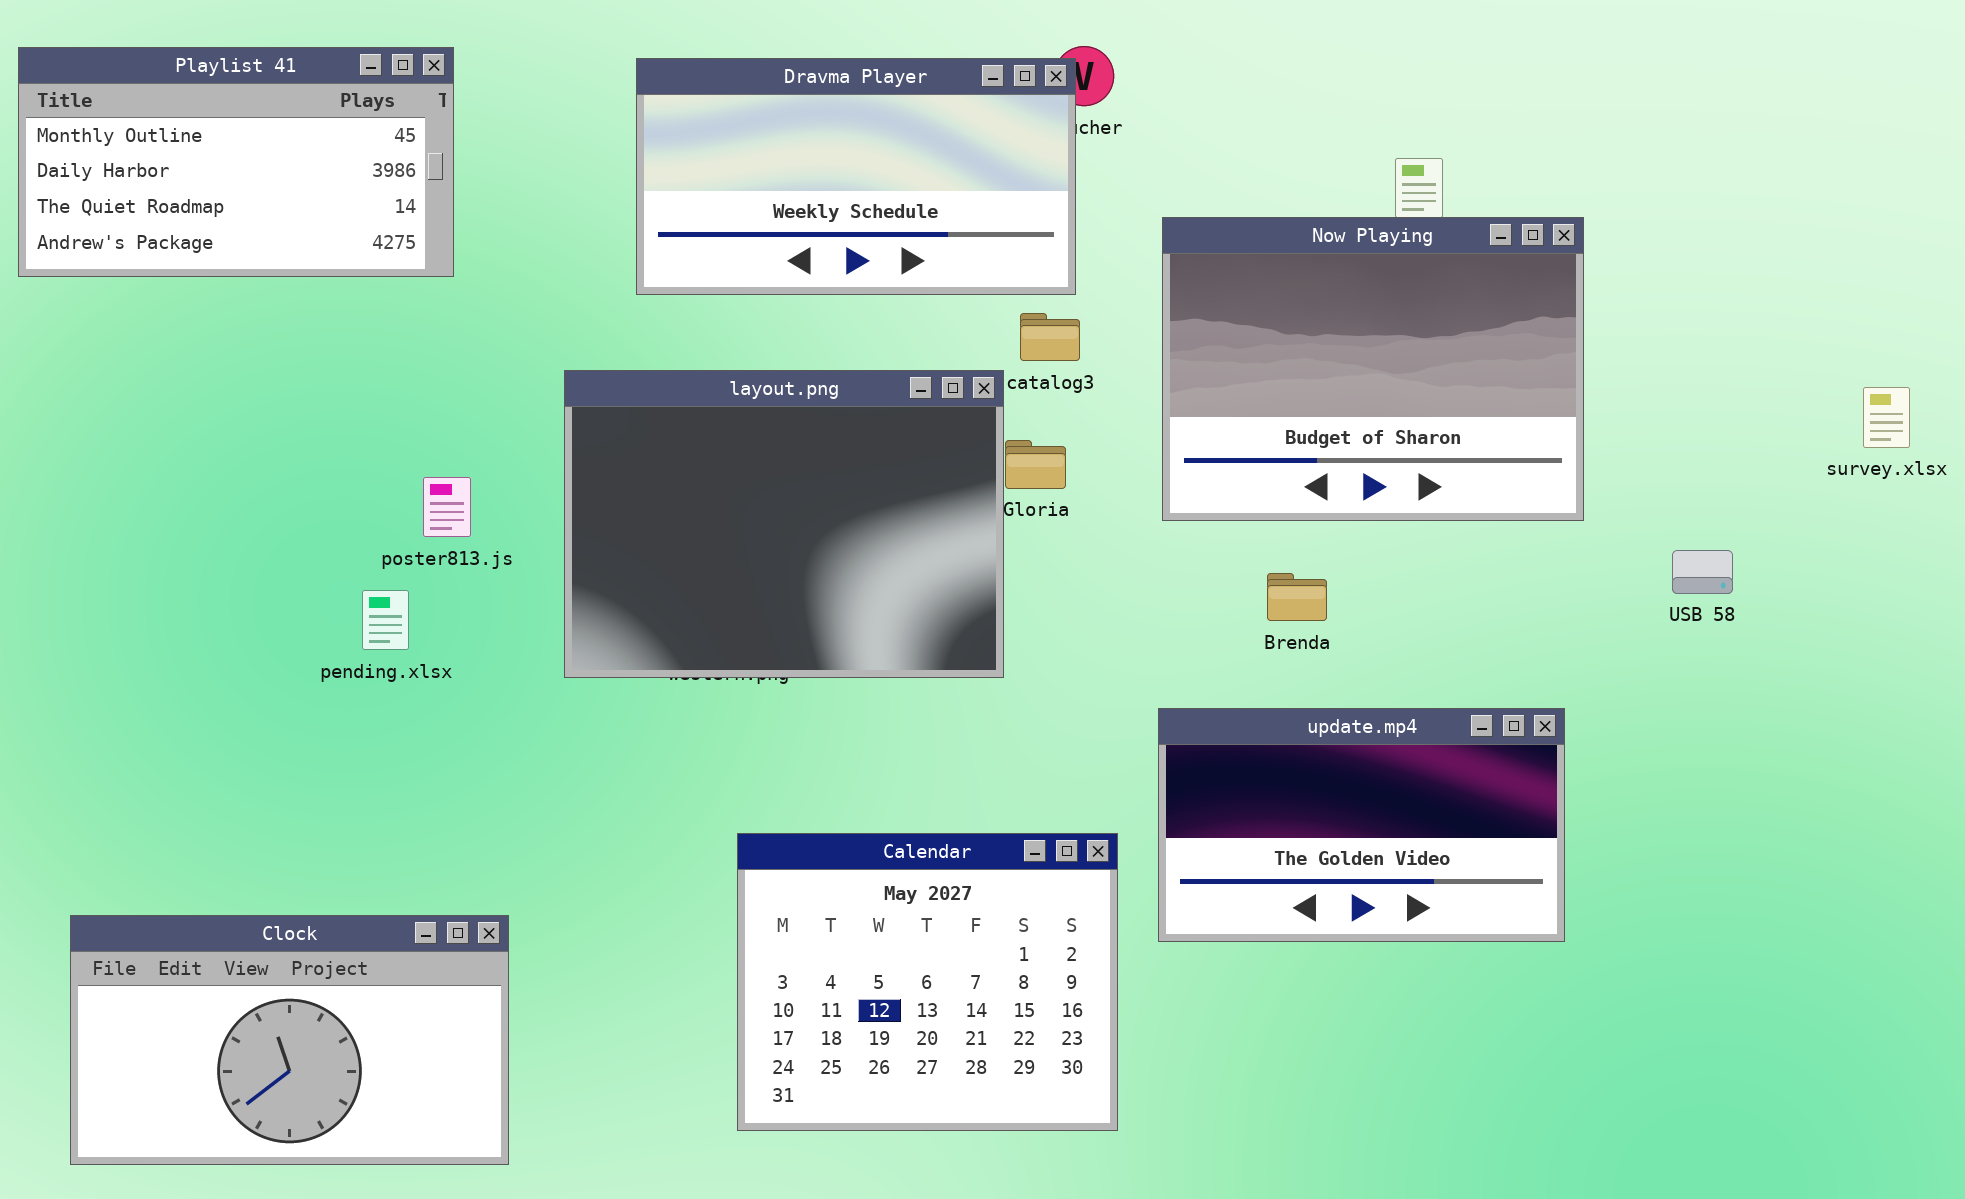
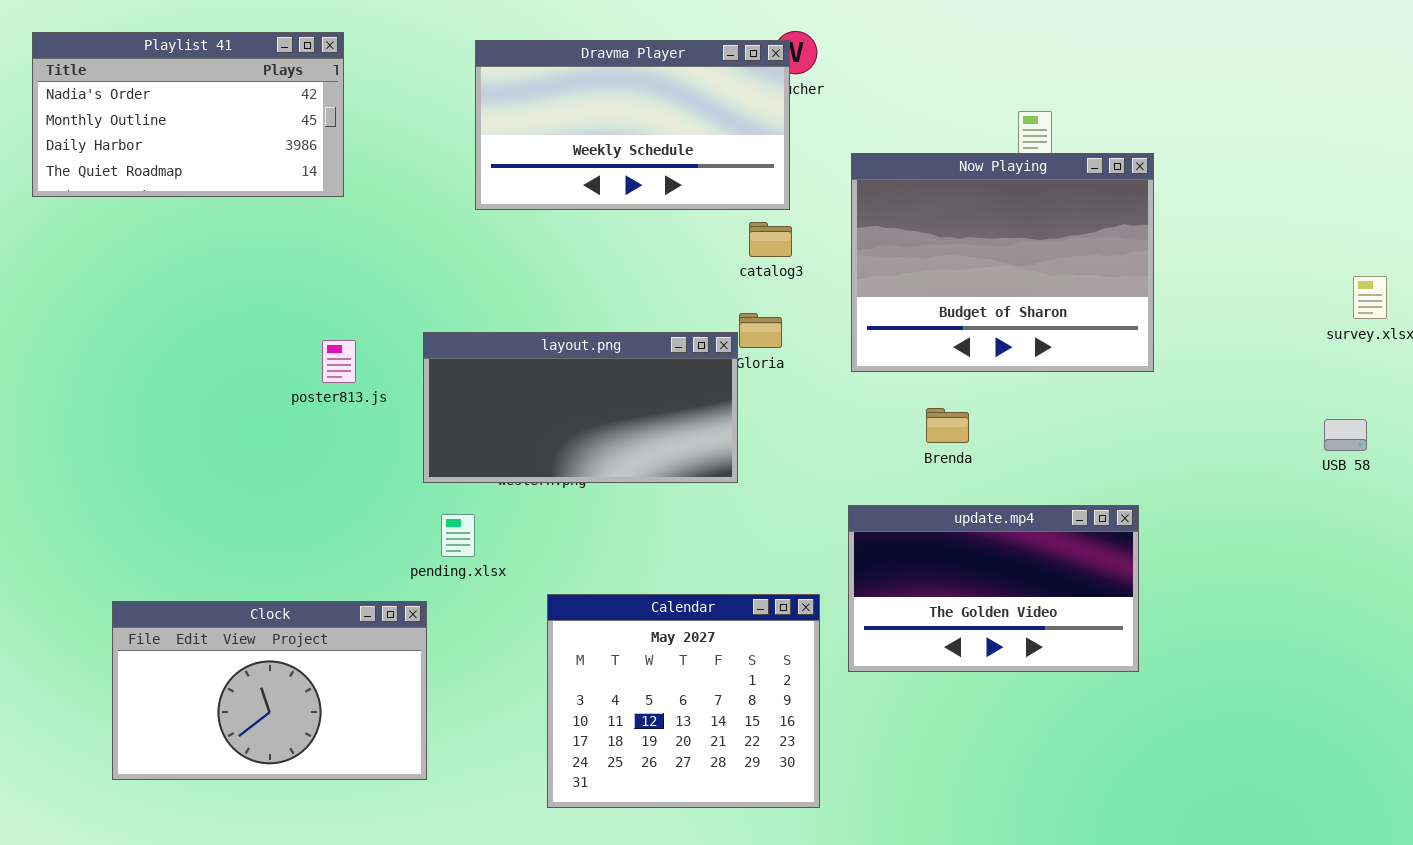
Playlist 41: [18,47,454,277] -> [32,32,344,197], scrolled up 1 row
layout.png: [564,370,1004,678] -> [423,332,738,483], resized
USB 58: [1672,550,1733,594] -> [1324,419,1367,451], moved
pending.xlsx: [362,590,409,650] -> [441,514,475,557], moved
Clock: [70,915,509,1165] -> [112,601,427,780], moved

